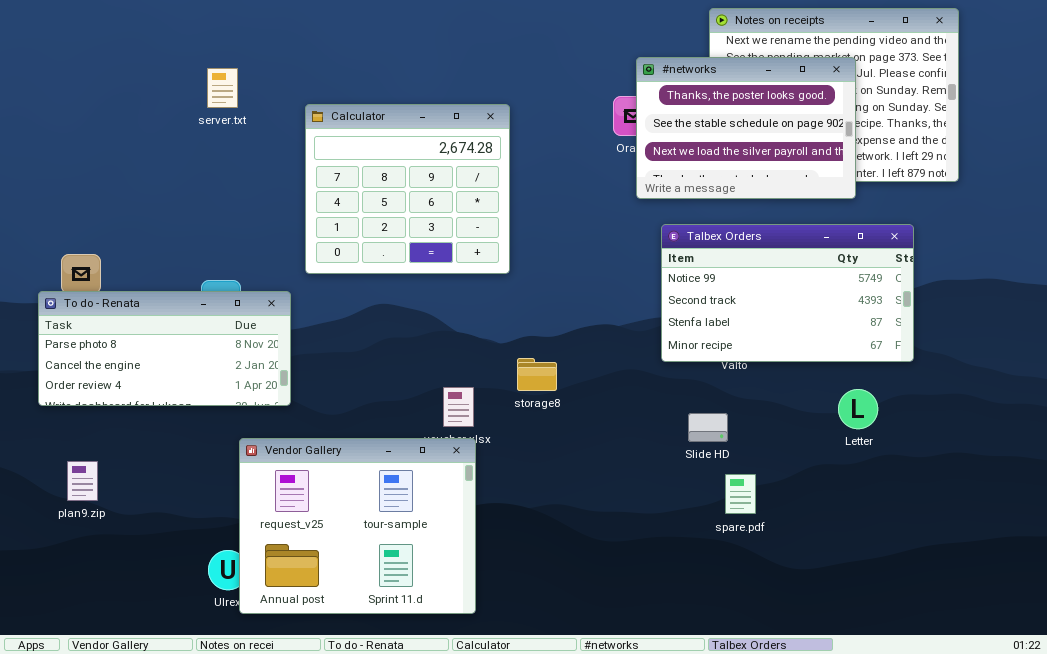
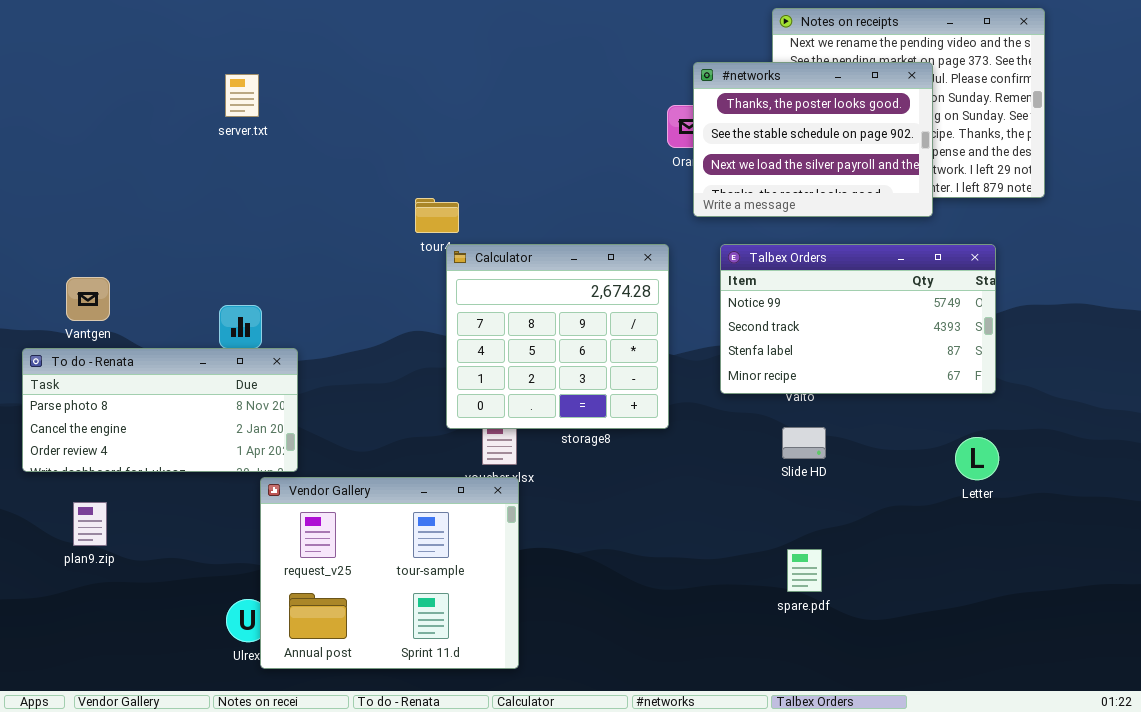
Calculator: [305,104,510,274] -> [446,244,669,429], moved
To do - Renata: [38,291,291,406] -> [22,348,298,472], moved
Letter: [838,389,878,429] -> [955,437,999,480], moved
Slide HD: [688,413,728,442] -> [782,427,826,459], moved
spare.pdf: [725,474,756,514] -> [787,549,822,592], moved

